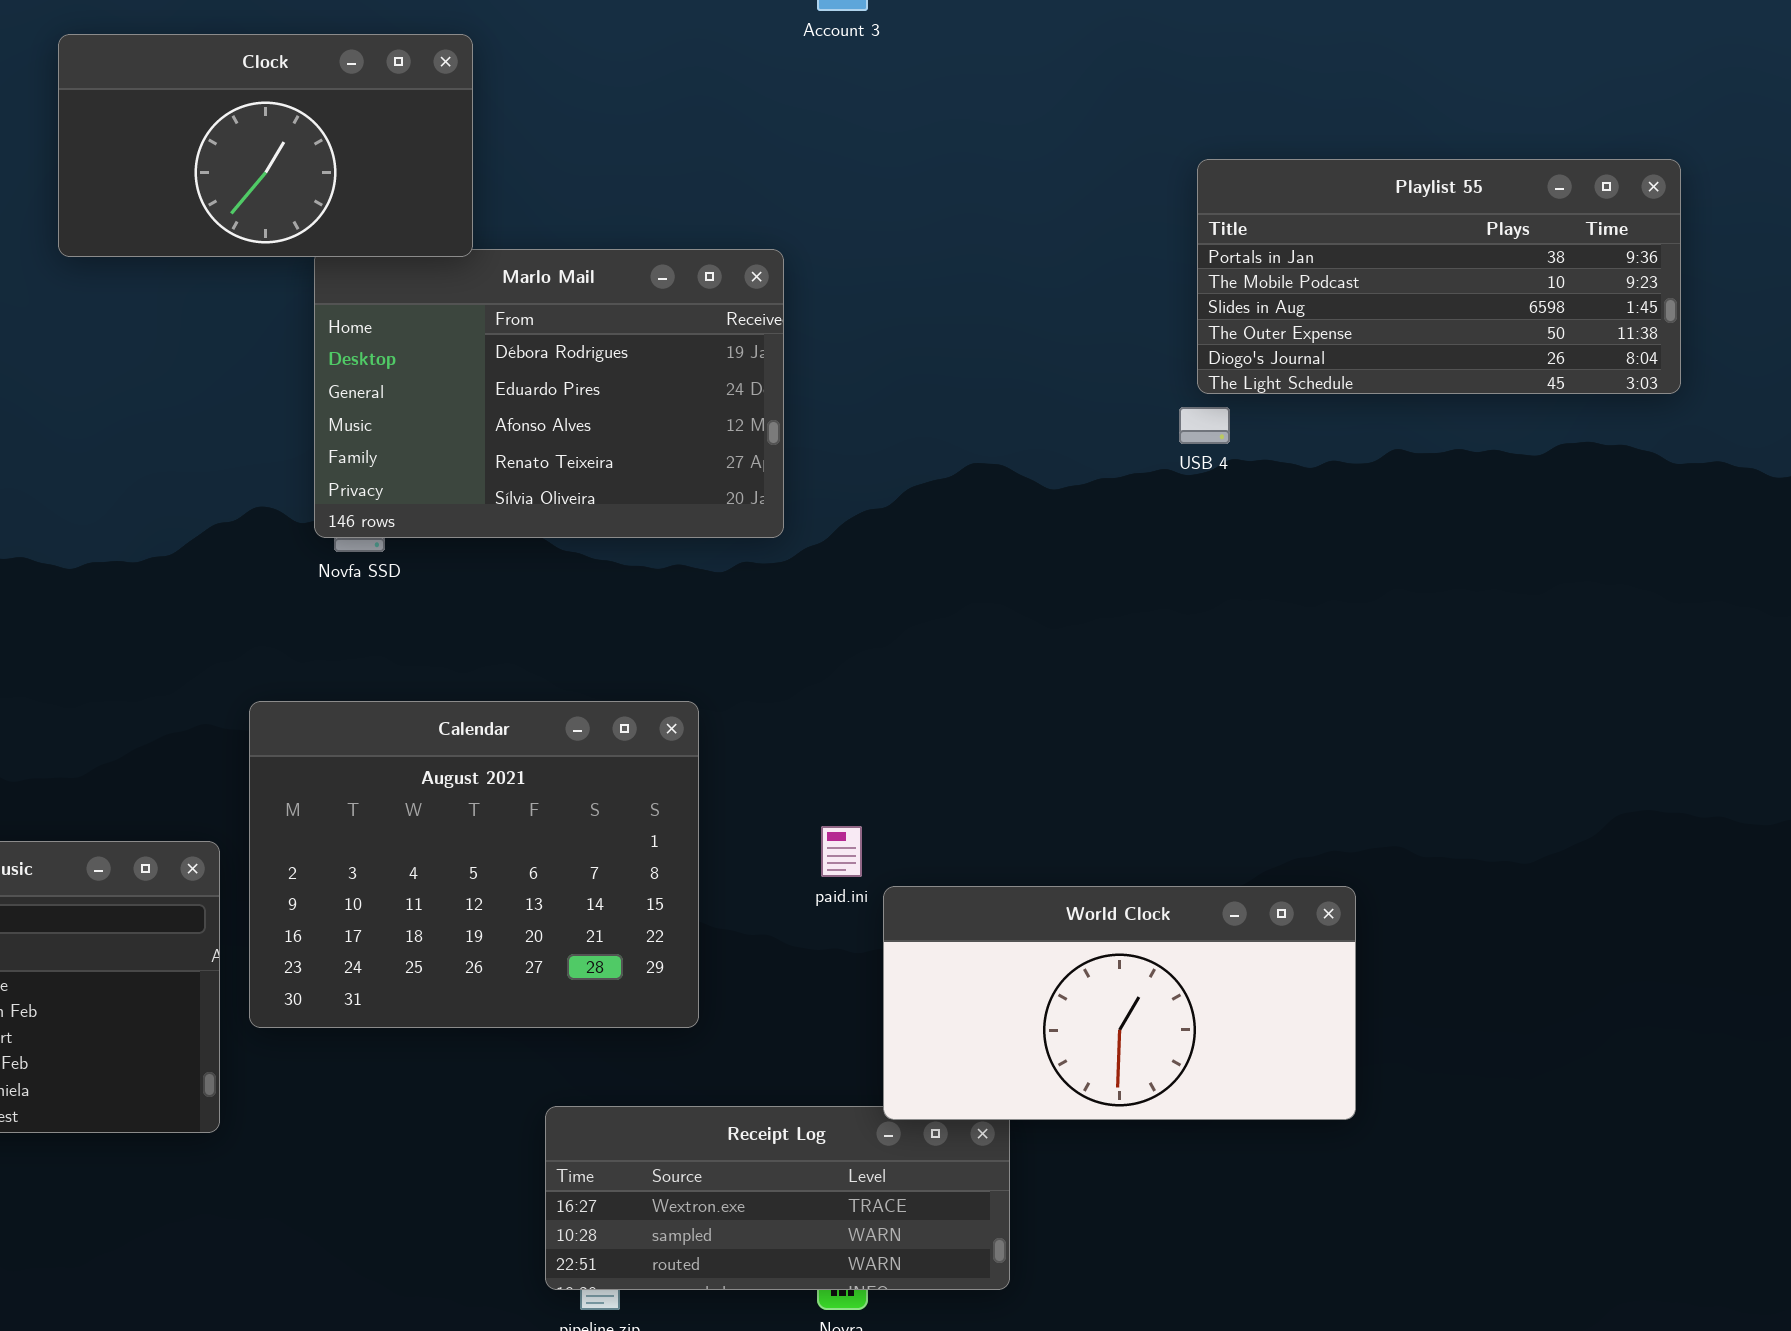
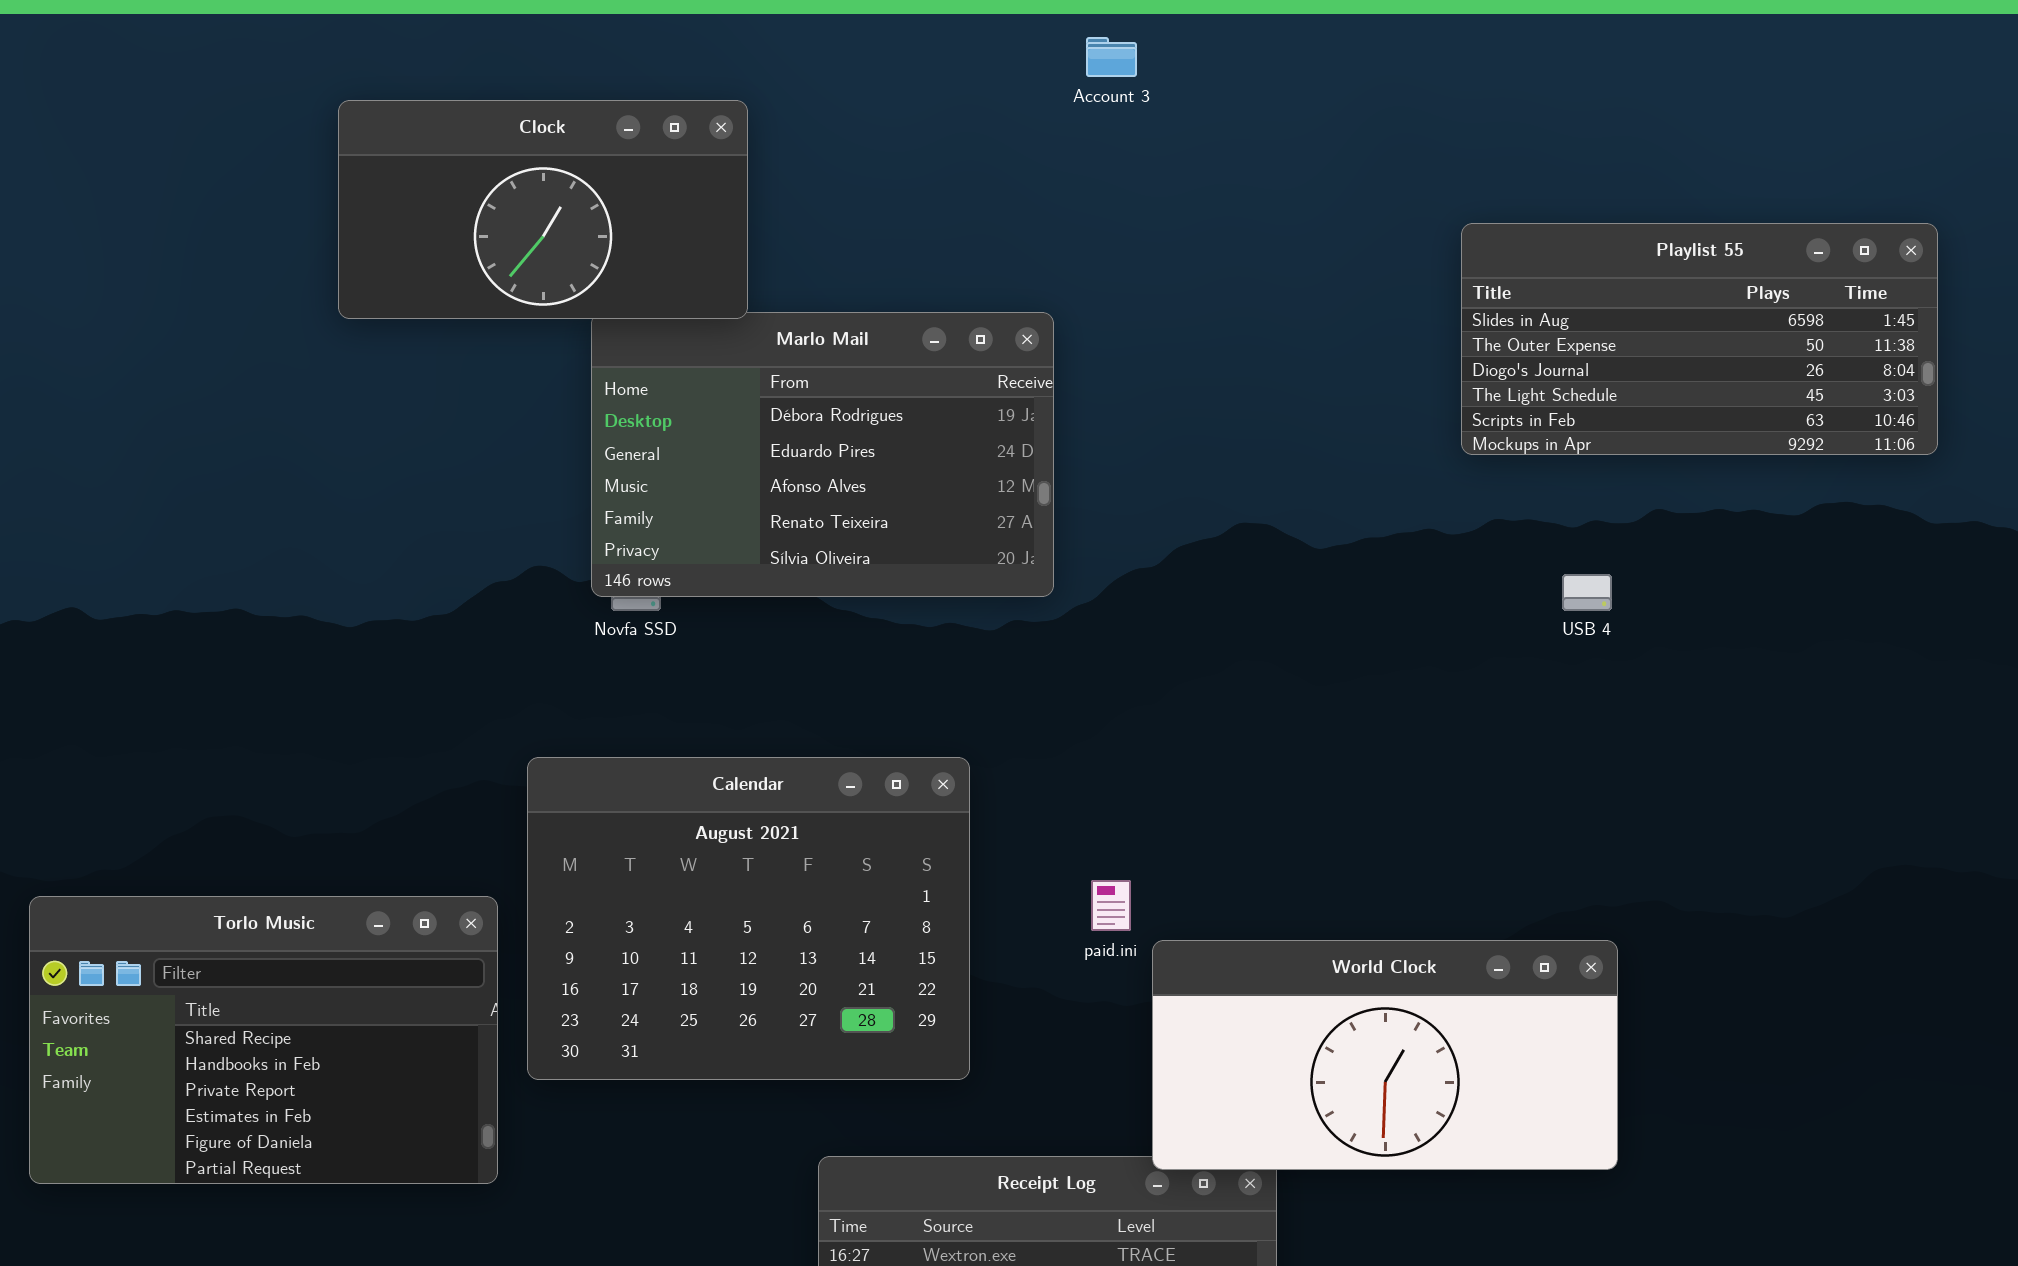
Playlist 55: [1197,159,1681,394] -> [1461,223,1938,455], scrolled down 2 rows
USB 4: [1179,407,1230,444] -> [1562,574,1612,611], moved

